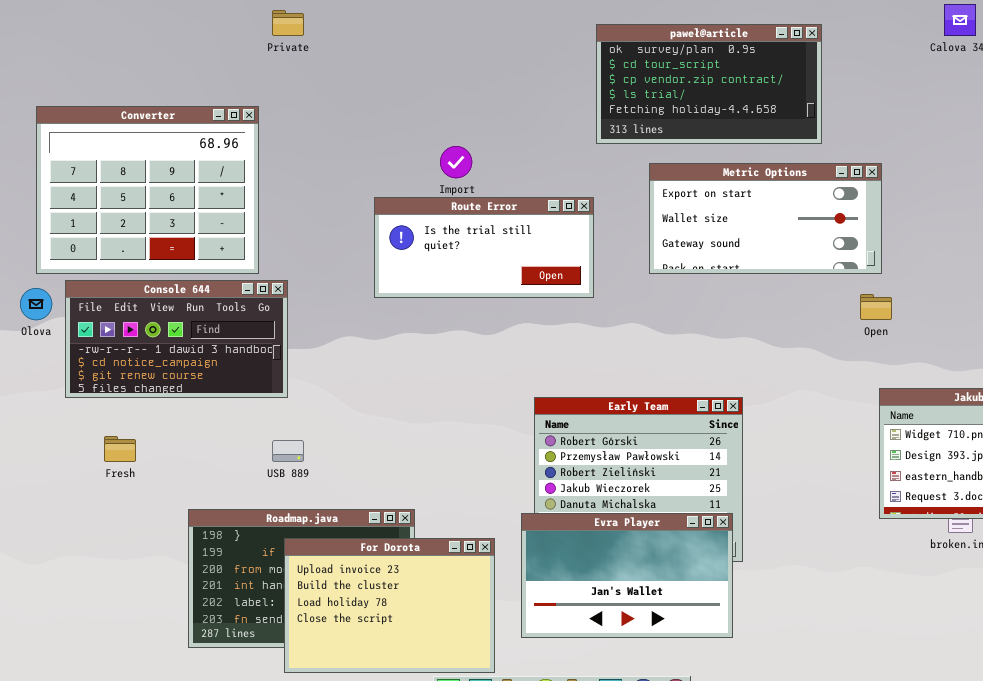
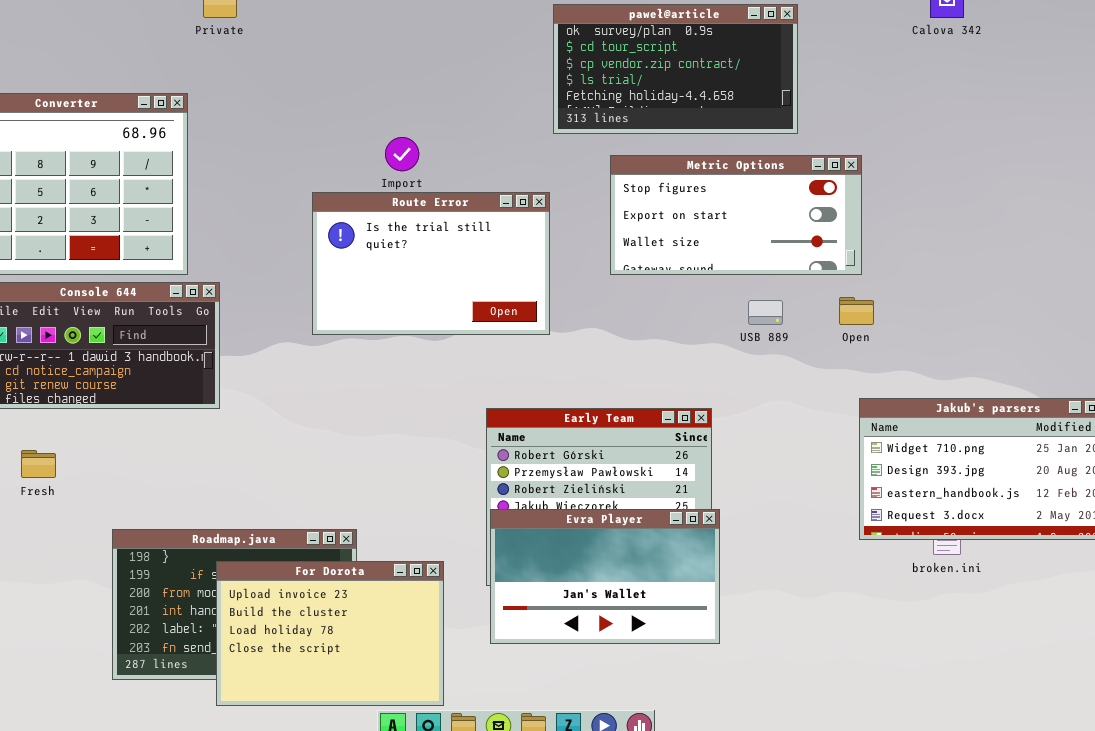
Metric Options: [649,163,882,274] -> [610,155,862,275], scrolled up 1 row
Route Error: [374,197,594,298] -> [312,192,550,335], resized
USB 889: [272,440,304,462] -> [748,300,783,325], moved
Evra Player: [521,513,733,638] -> [490,509,720,644], moved

